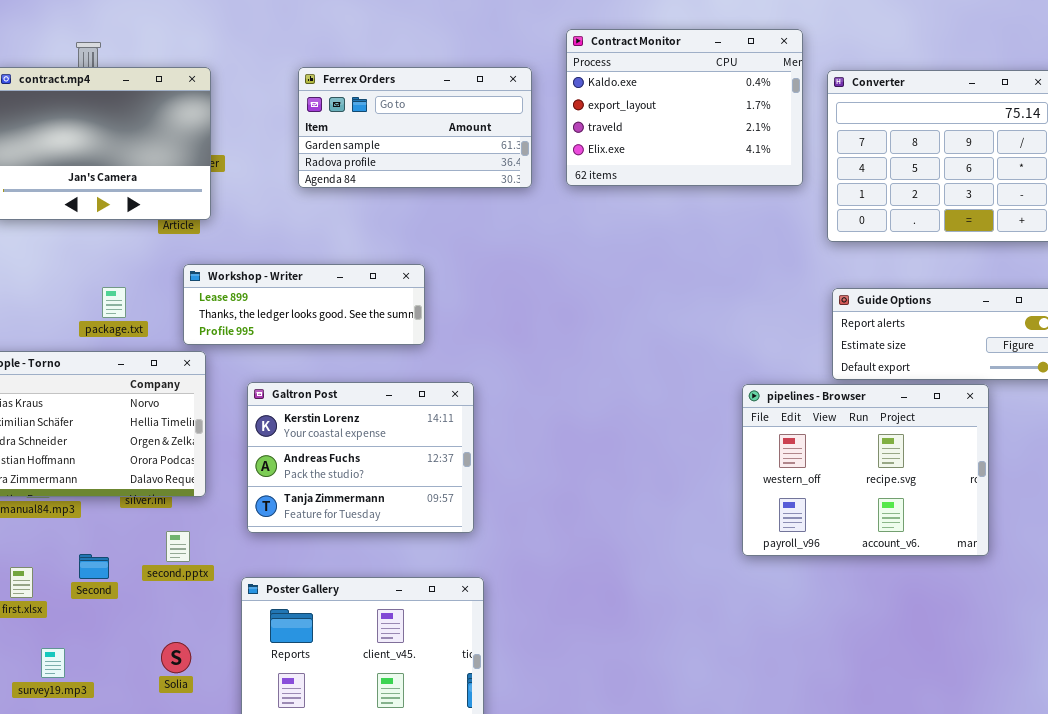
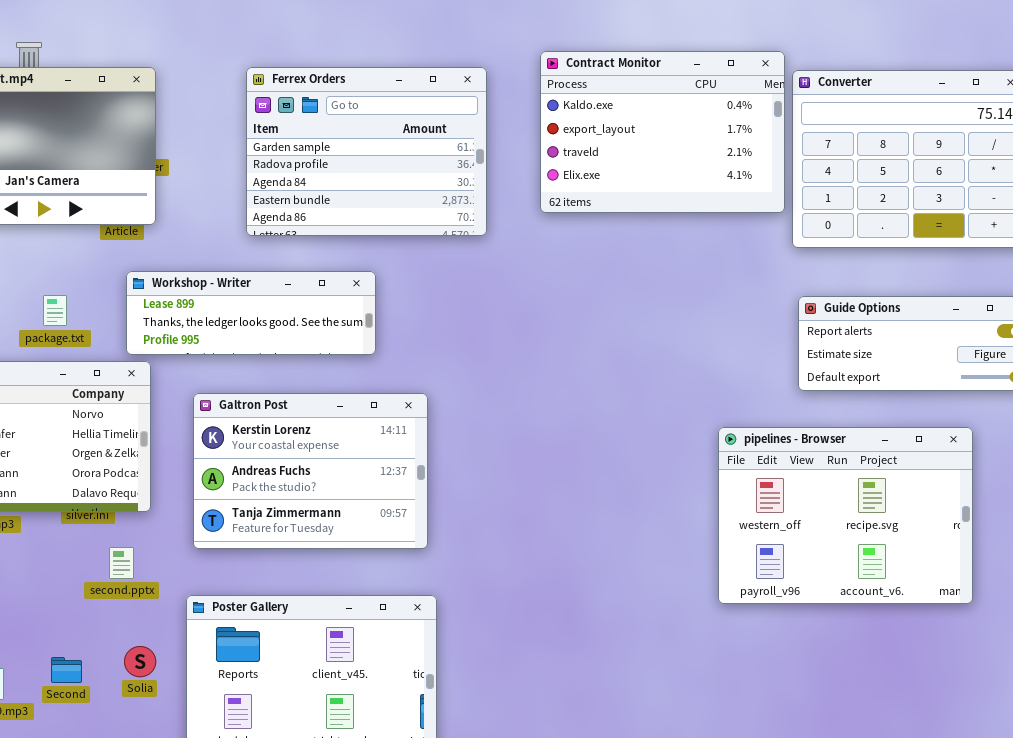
Contract Monitor: [566,29,803,186] -> [540,51,785,213], moved
Ferrex Orders: [298,67,532,188] -> [246,67,487,236], resized
pipelines - Browser: [742,384,989,556] -> [718,427,973,604], moved
Second: [79,554,109,579] -> [51,657,82,683], moved
Solia: [161,642,191,673] -> [124,646,156,677], moved

